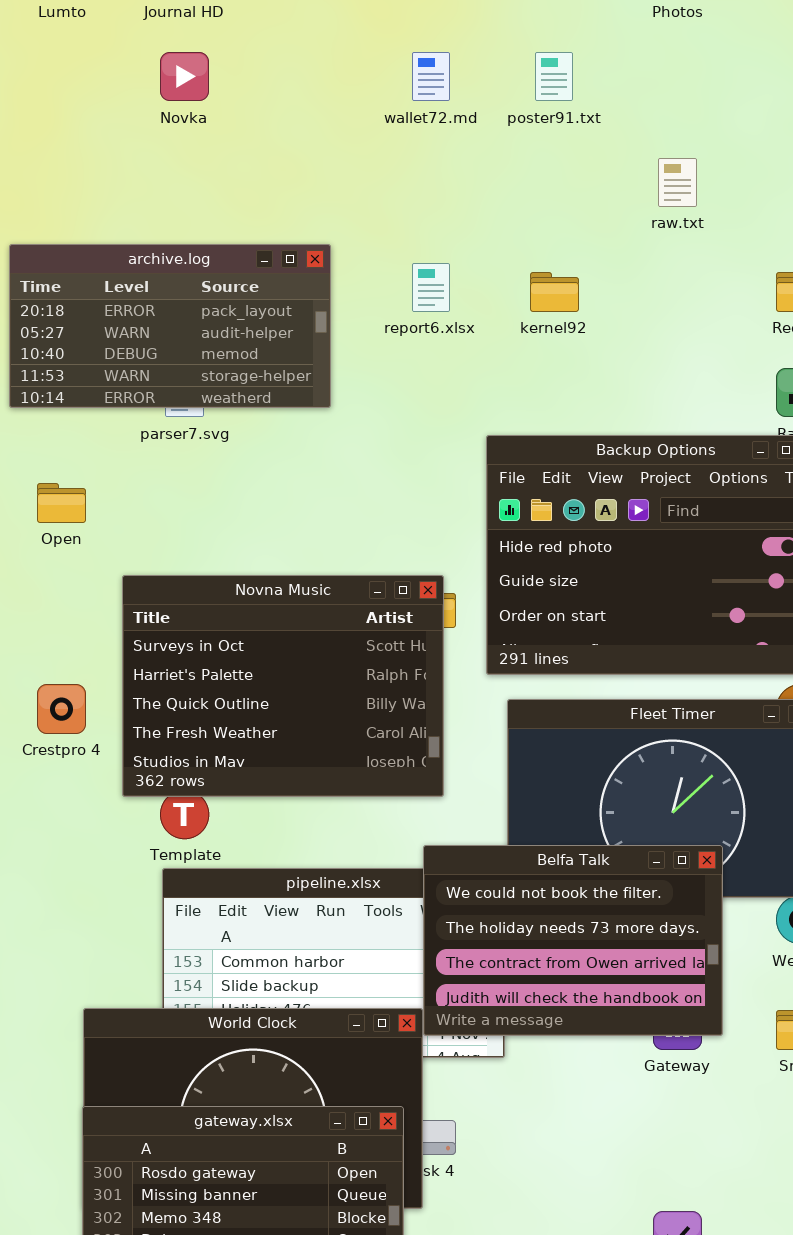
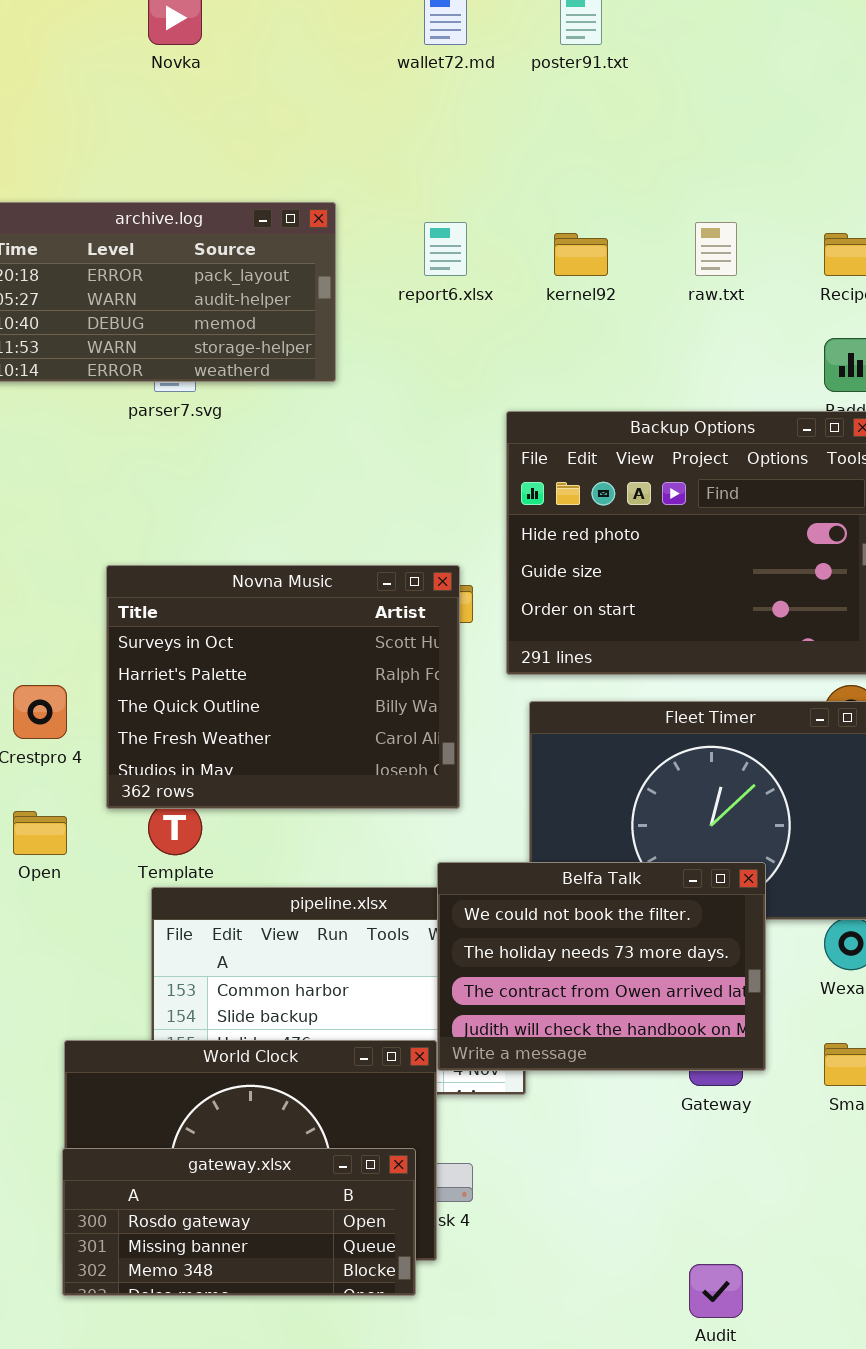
raw.txt: [658,158,697,207] -> [695,222,737,276], moved
Open: [37,483,86,523] -> [13,811,67,855], moved

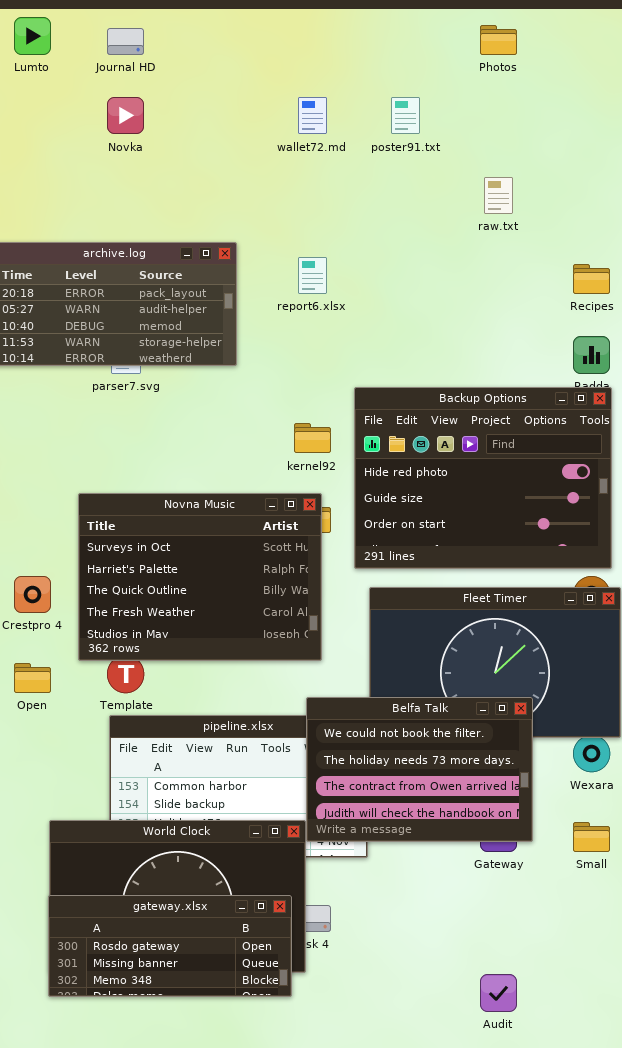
raw.txt: [695,222,737,276] -> [484,177,513,214], moved
kernel92: [554,233,608,276] -> [294,423,331,453], moved

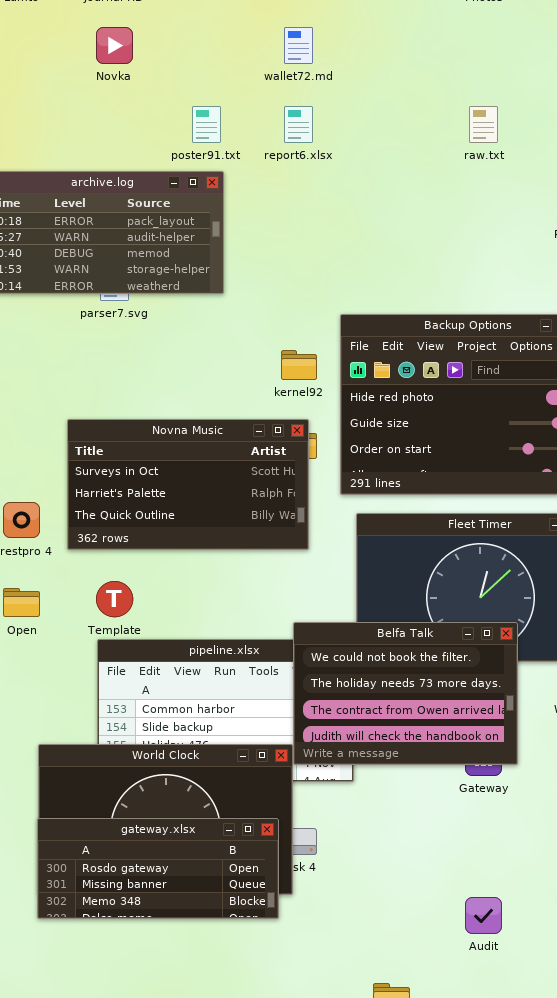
poster91.txt: [391,97,420,134] -> [192,106,221,143], moved
report6.xlsx: [298,257,327,294] -> [284,106,313,143], moved
Novna Music: [78,493,322,661] -> [67,419,309,550], resized

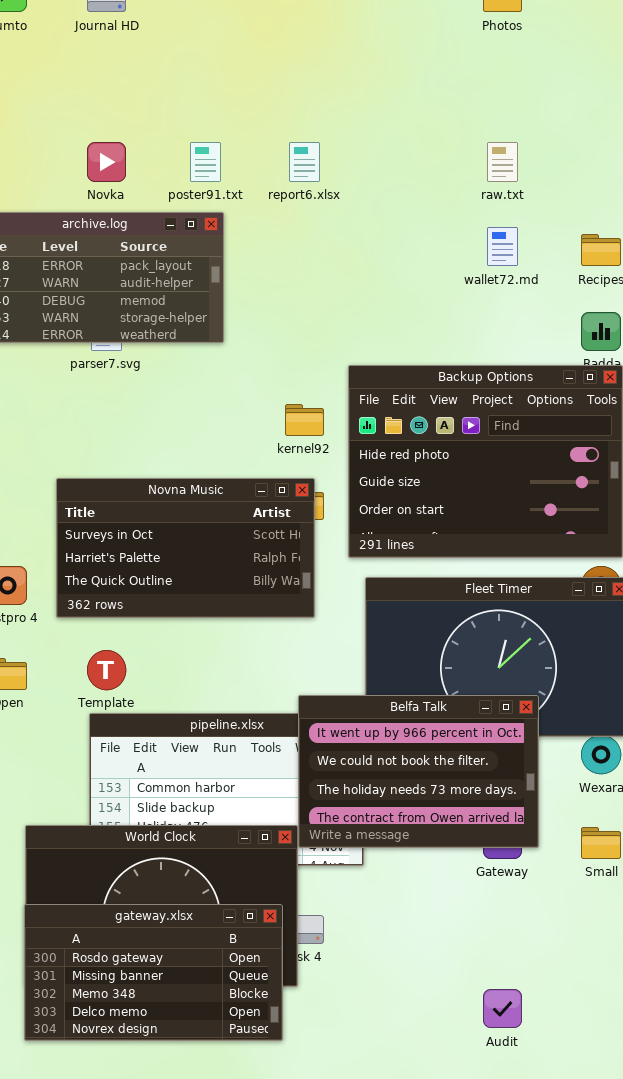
Novka: [96,27,133,64] -> [87,142,126,182], moved
wallet72.md: [284,27,313,64] -> [487,227,518,266], moved
Belfa Talk: [293,622,518,765] -> [298,695,539,848], scrolled up 1 row
gateway.xlsx: [37,818,279,919] -> [24,904,283,1041], resized

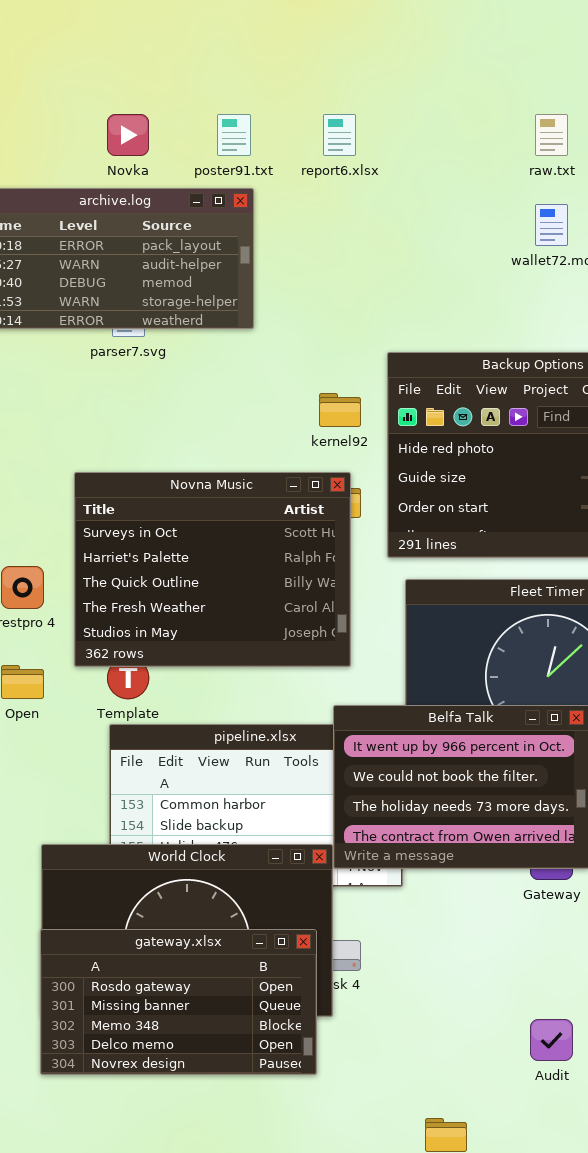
Novna Music: [56,478,315,618] -> [74,472,351,667], resized

